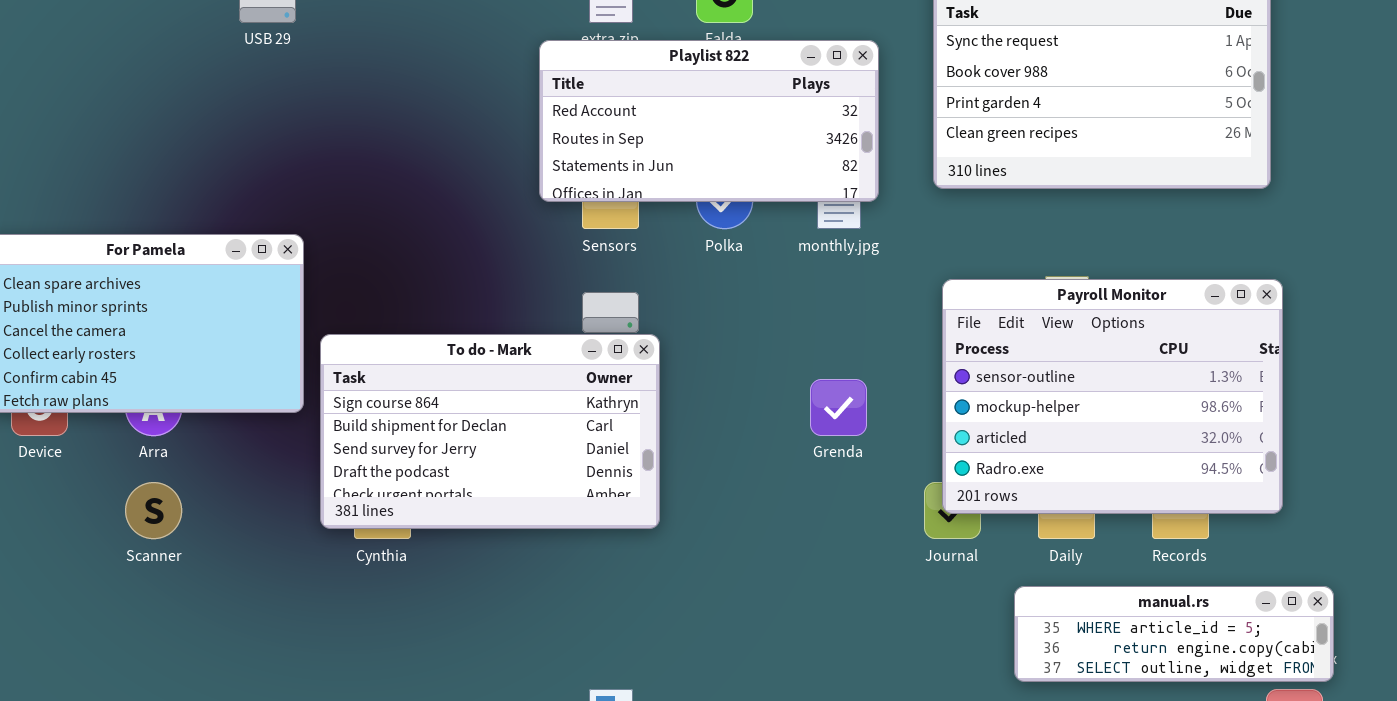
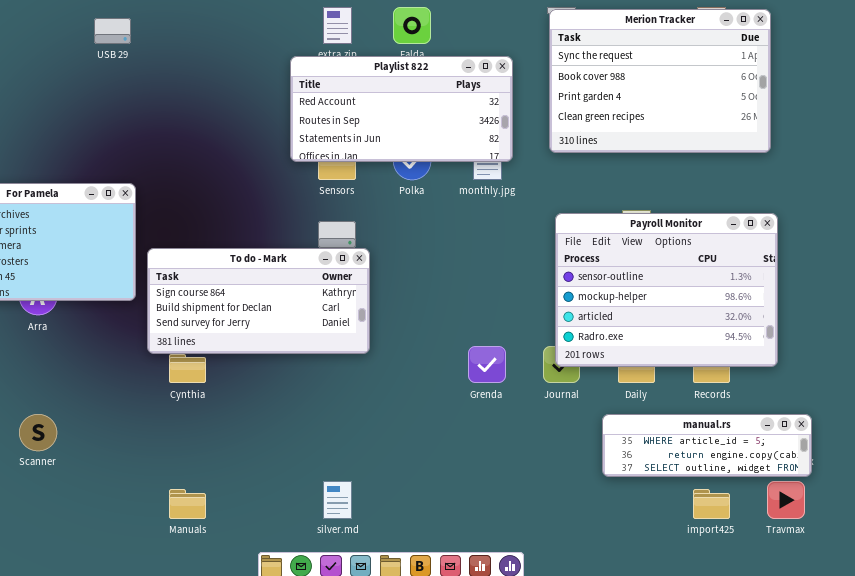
To do - Mark: [320,334,660,529] -> [147,248,370,354], resized
Grenda: [810,379,867,436] -> [468,346,506,383], moved
Scanner: [125,482,182,539] -> [19,414,57,451], moved

